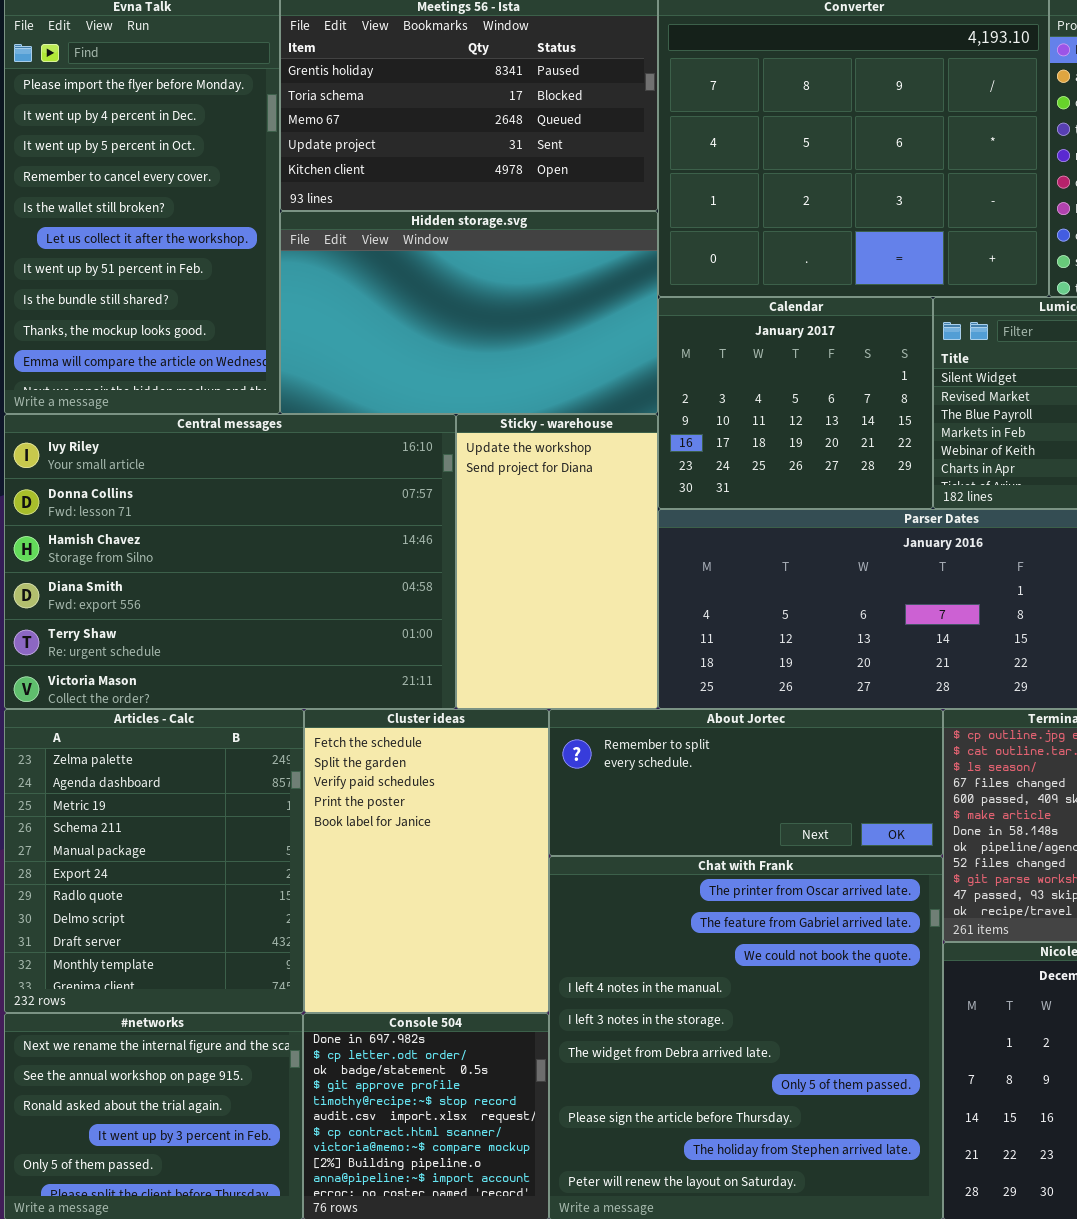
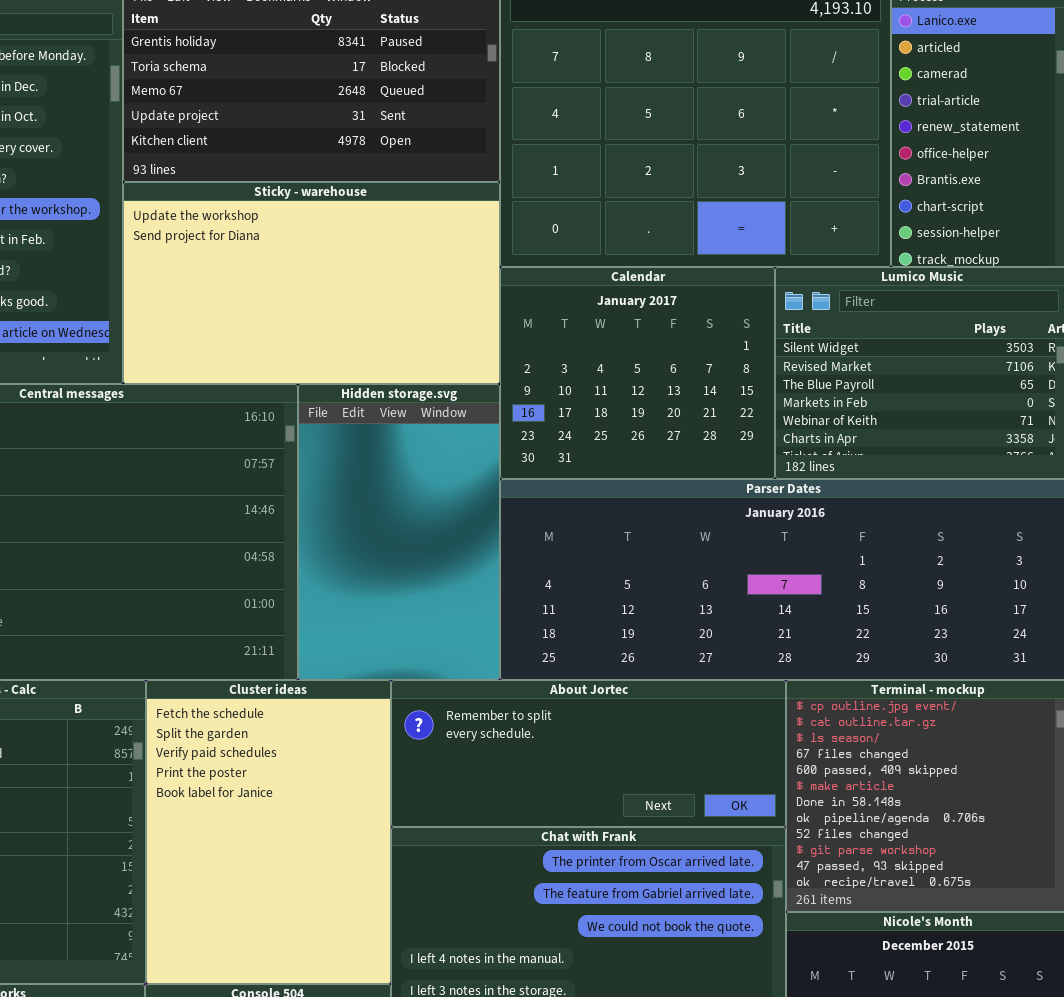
Hidden storage.svg: [280,211,658,414] -> [298,384,500,680], moved, resized
Sticky - warehouse: [456,414,658,709] -> [123,182,500,384], moved, resized

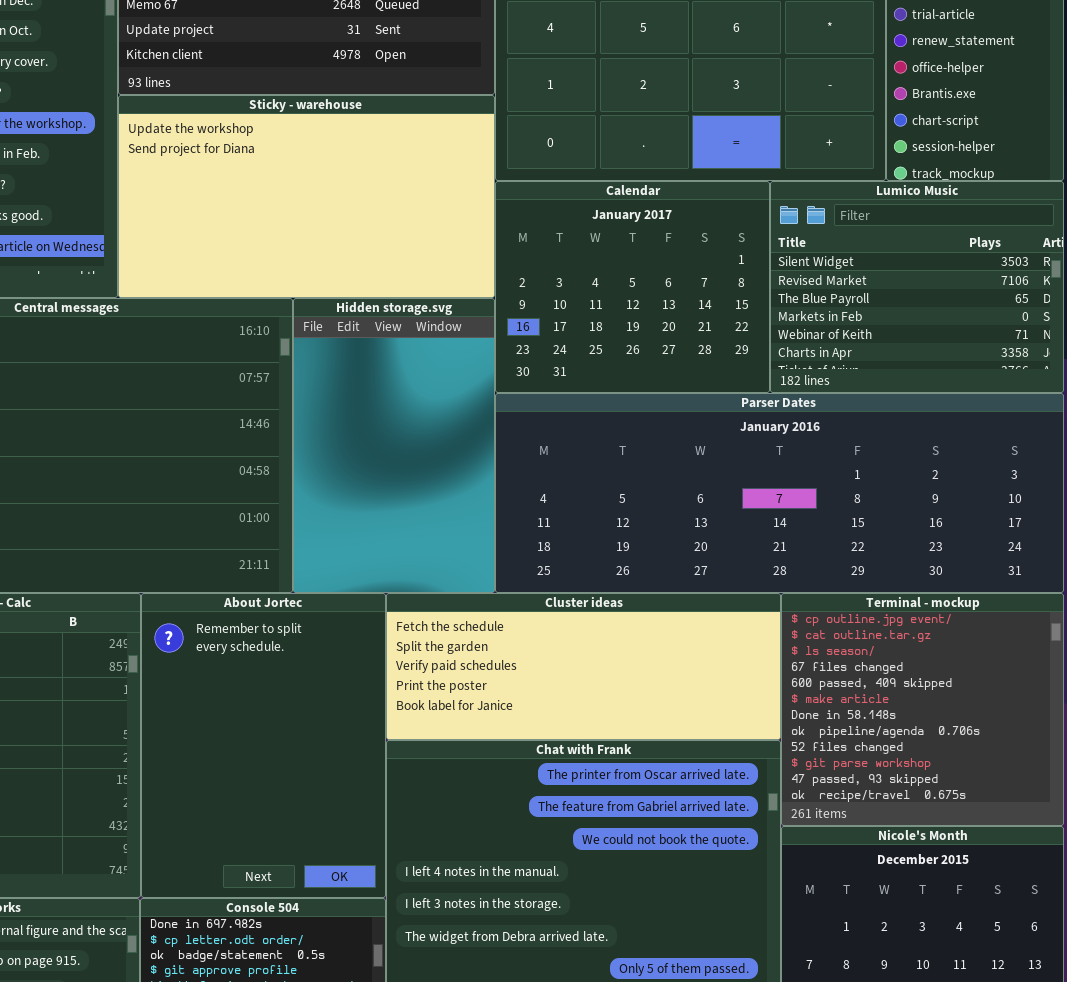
Cluster ideas: [146,680,391,984] -> [386,593,781,740], moved, resized
About Jortec: [391,680,786,827] -> [141,593,386,898], moved, resized

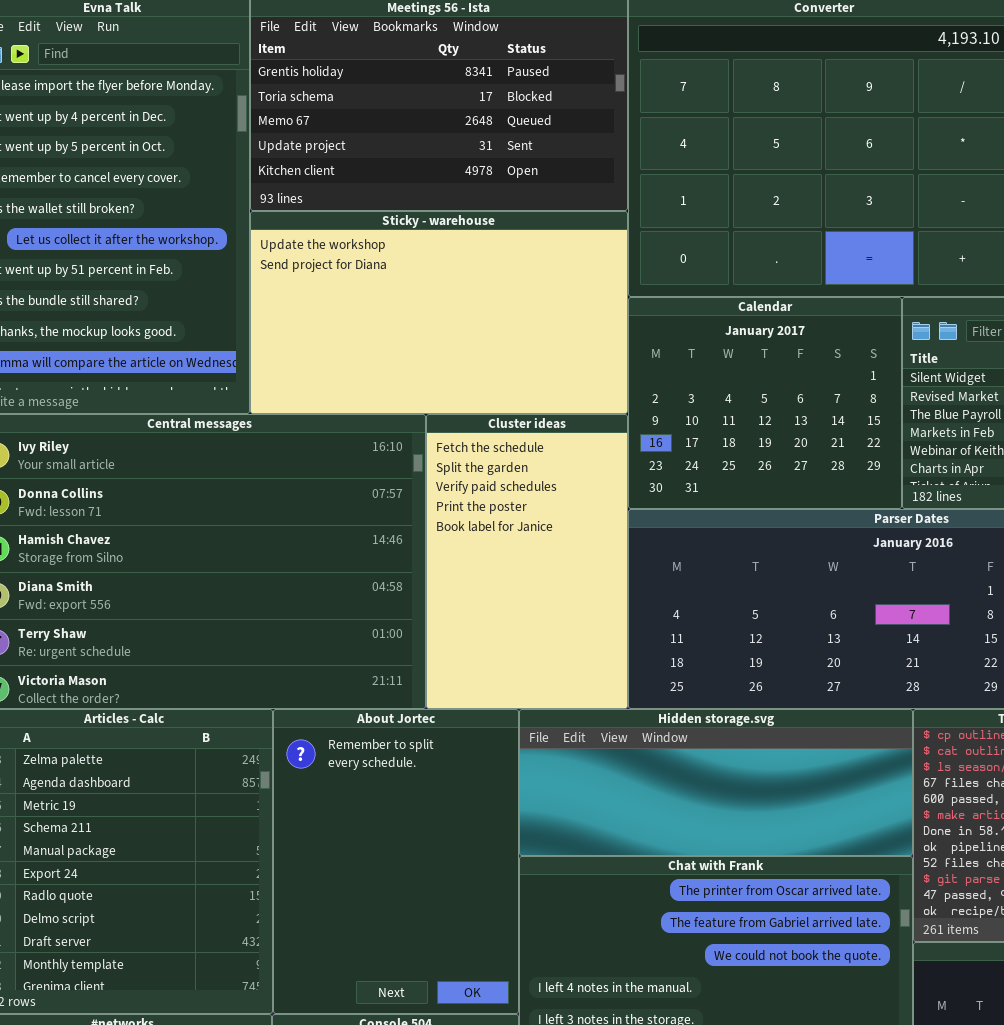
Hidden storage.svg: [293,298,495,593] -> [519,709,913,856], moved, resized
Cluster ideas: [386,593,781,740] -> [426,414,628,709], moved, resized

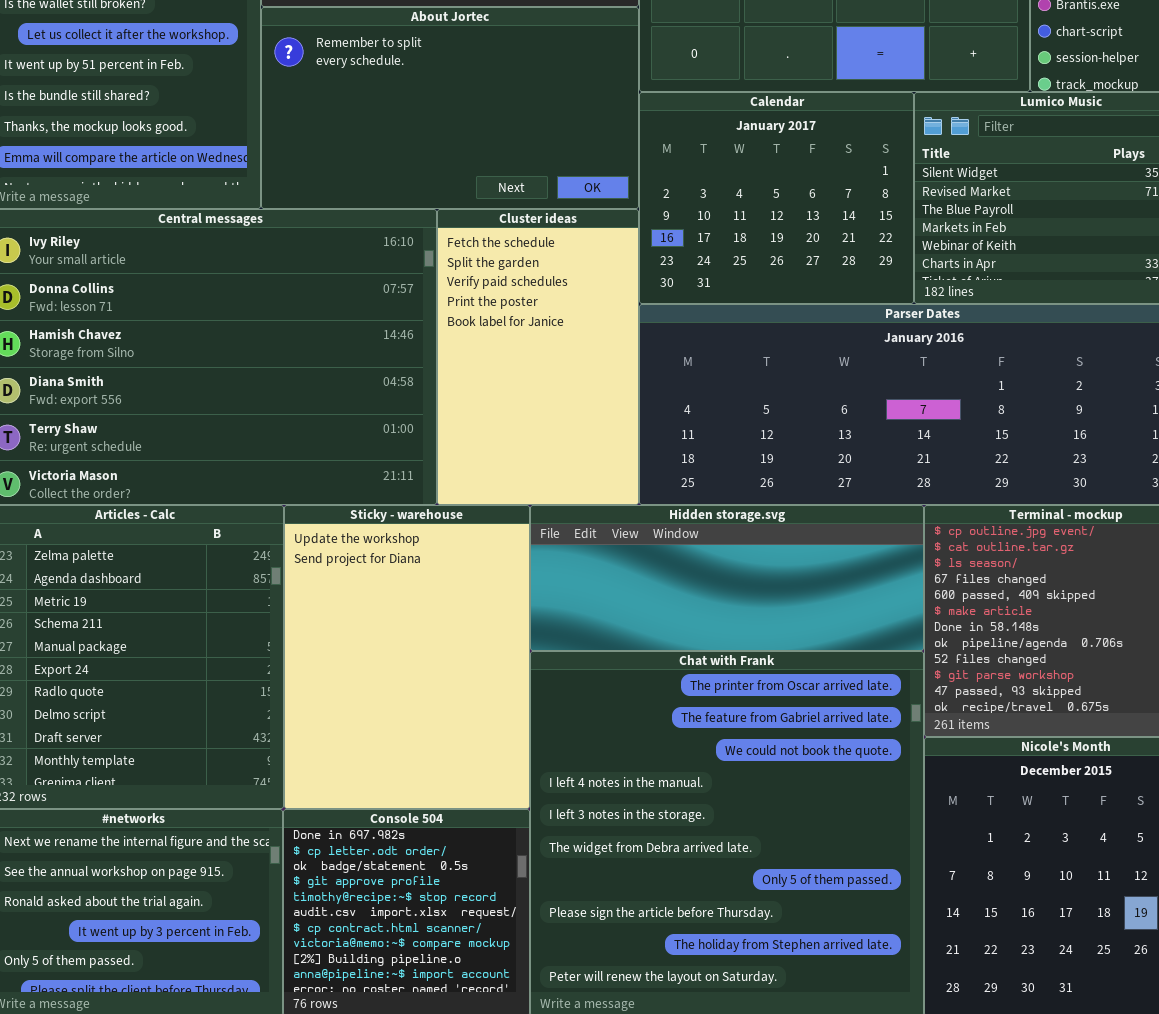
Sticky - warehouse: [250,211,628,414] -> [284,505,530,809], moved, resized
About Jortec: [273,709,519,1014] -> [261,7,639,209], moved, resized

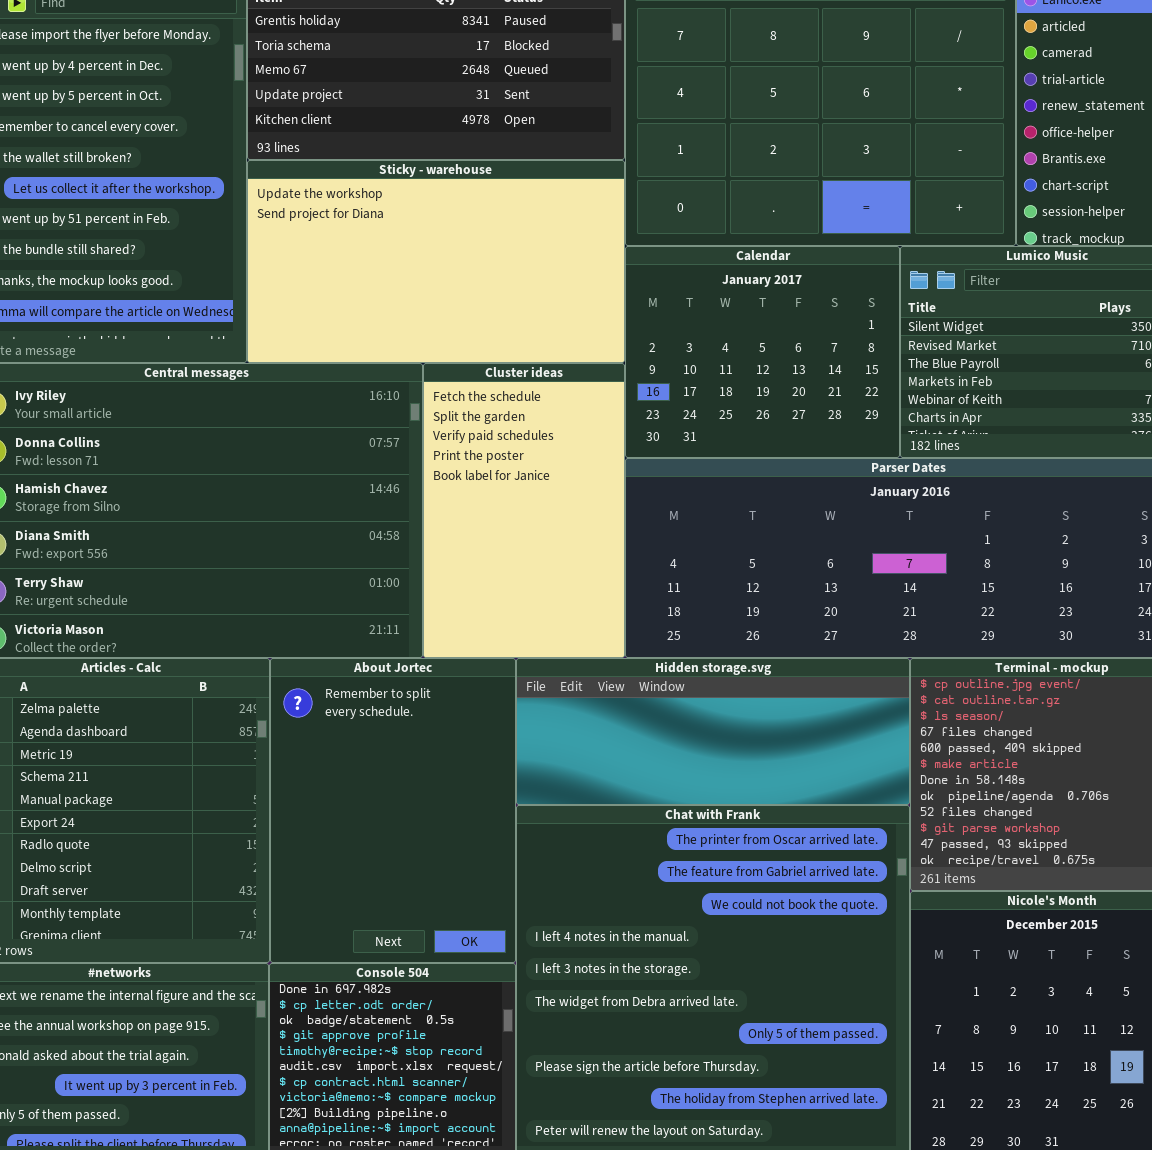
About Jortec: [261,7,639,209] -> [270,658,516,963], moved, resized
Sticky - warehouse: [284,505,530,809] -> [247,160,625,363], moved, resized

